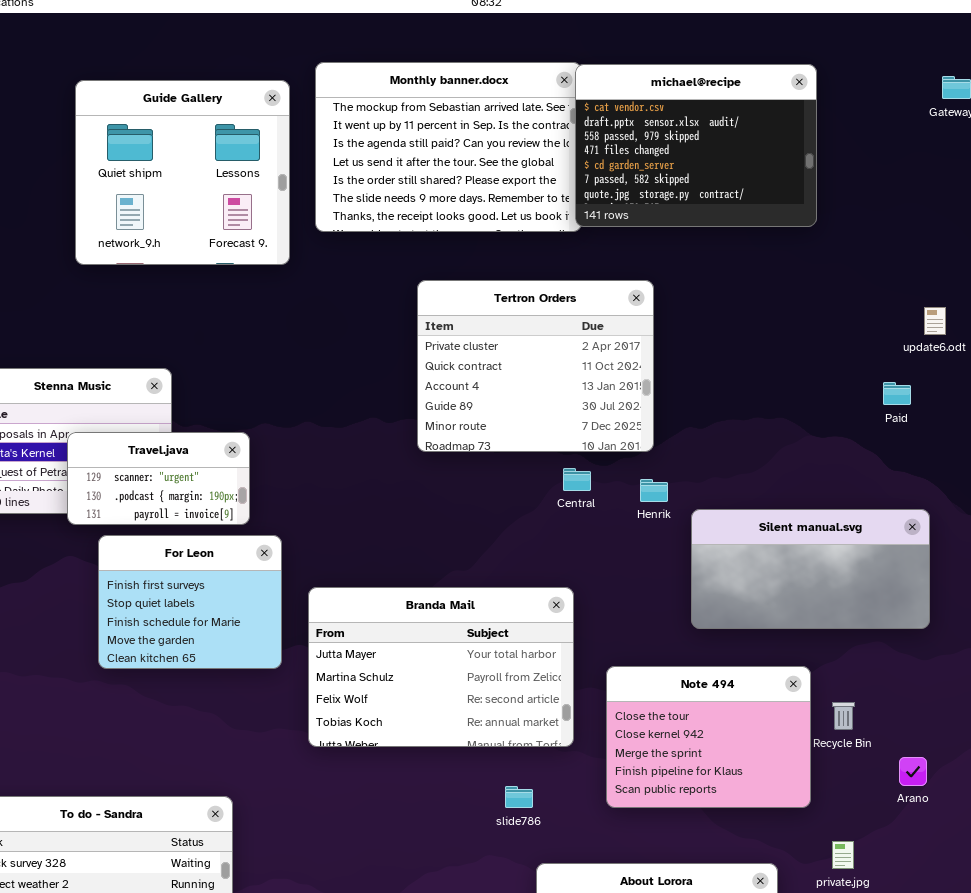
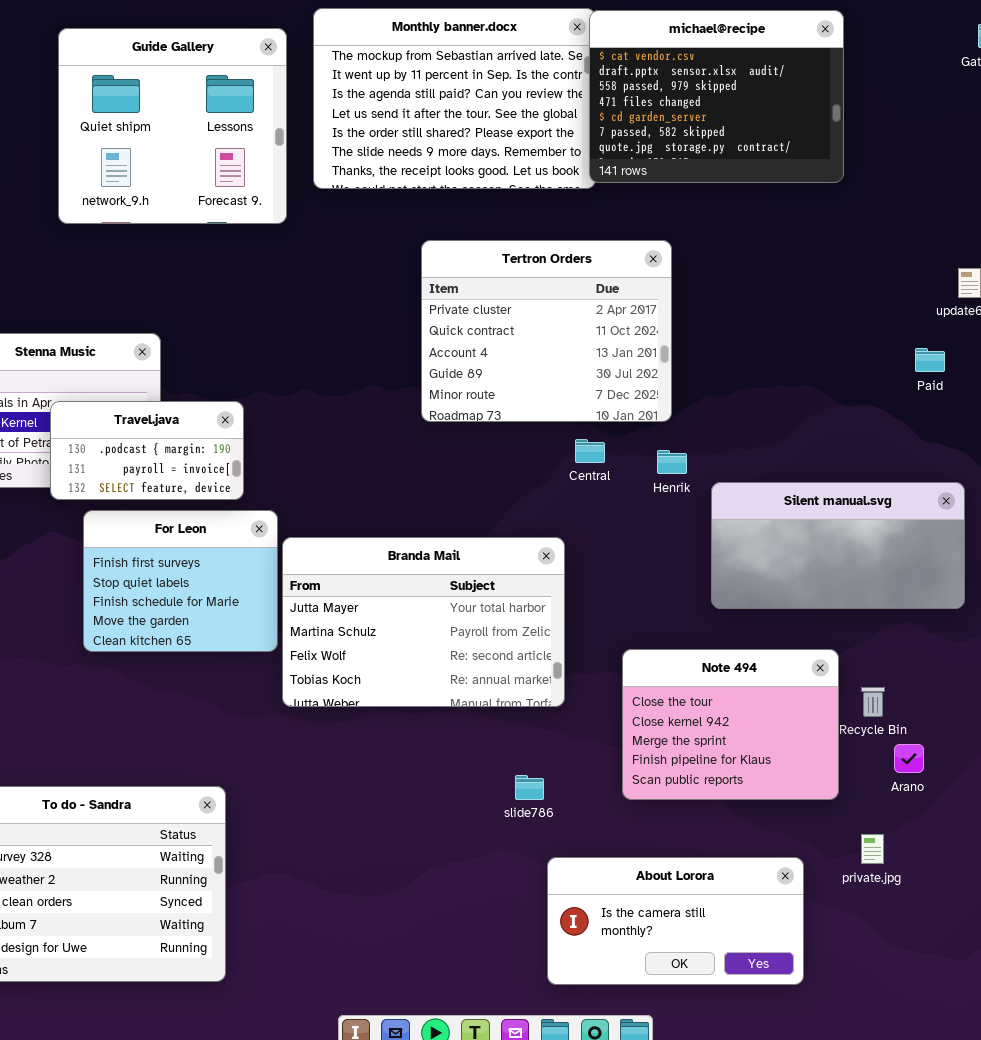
Travel.java: [67,432,250,525] -> [50,401,244,500], scrolled down 1 row
Branda Mail: [308,587,574,747] -> [282,537,565,707], moved
Arano: [899,757,927,786] -> [894,744,924,773], moved

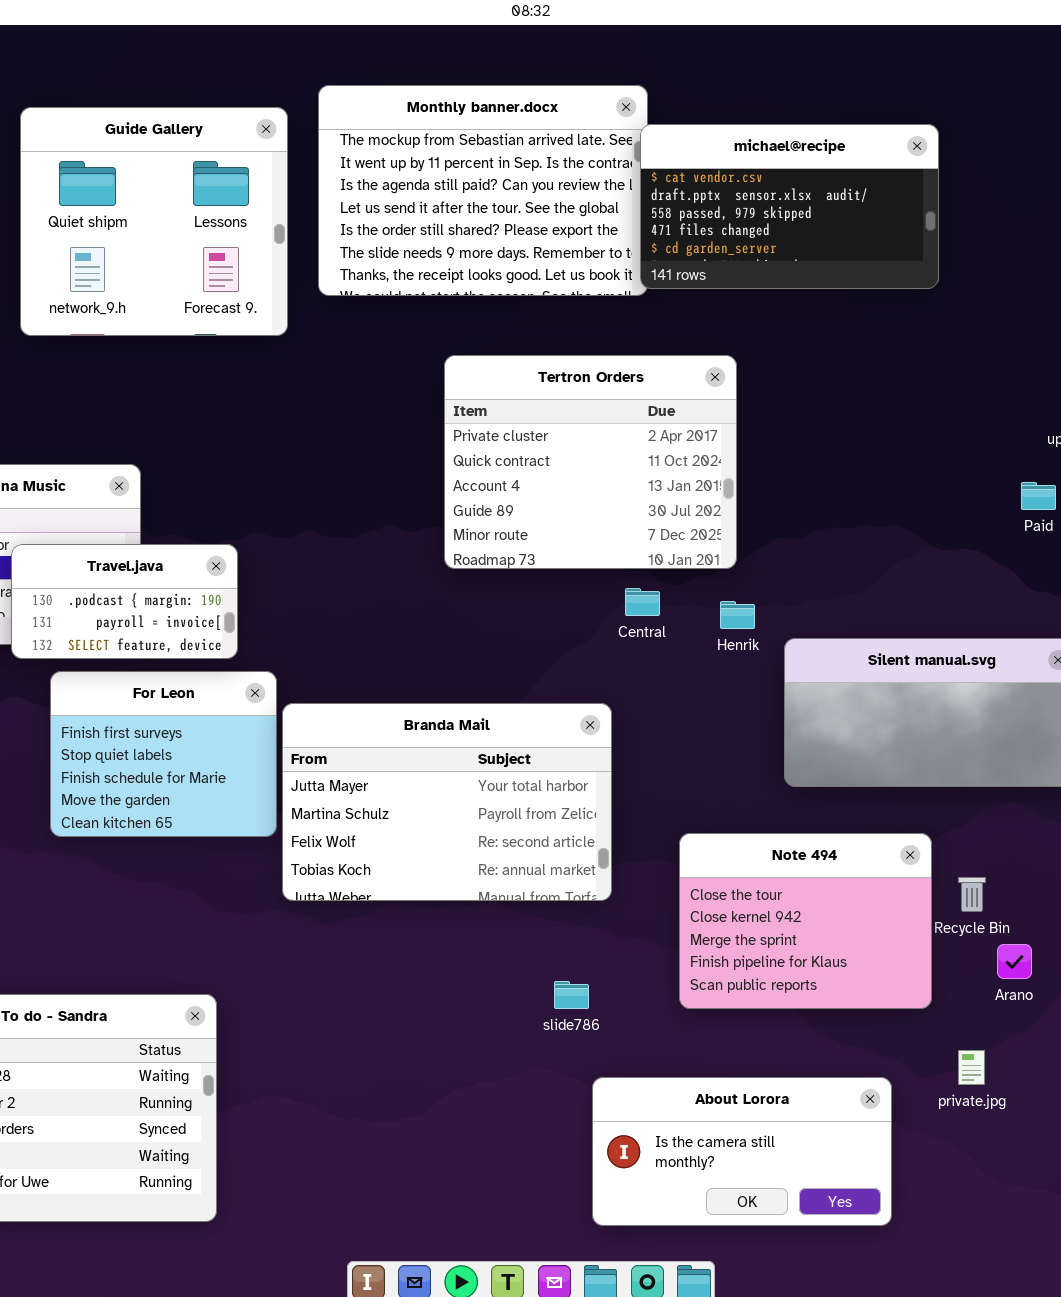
michael@recipe: [589,10,844,183] -> [640,124,939,289], resized

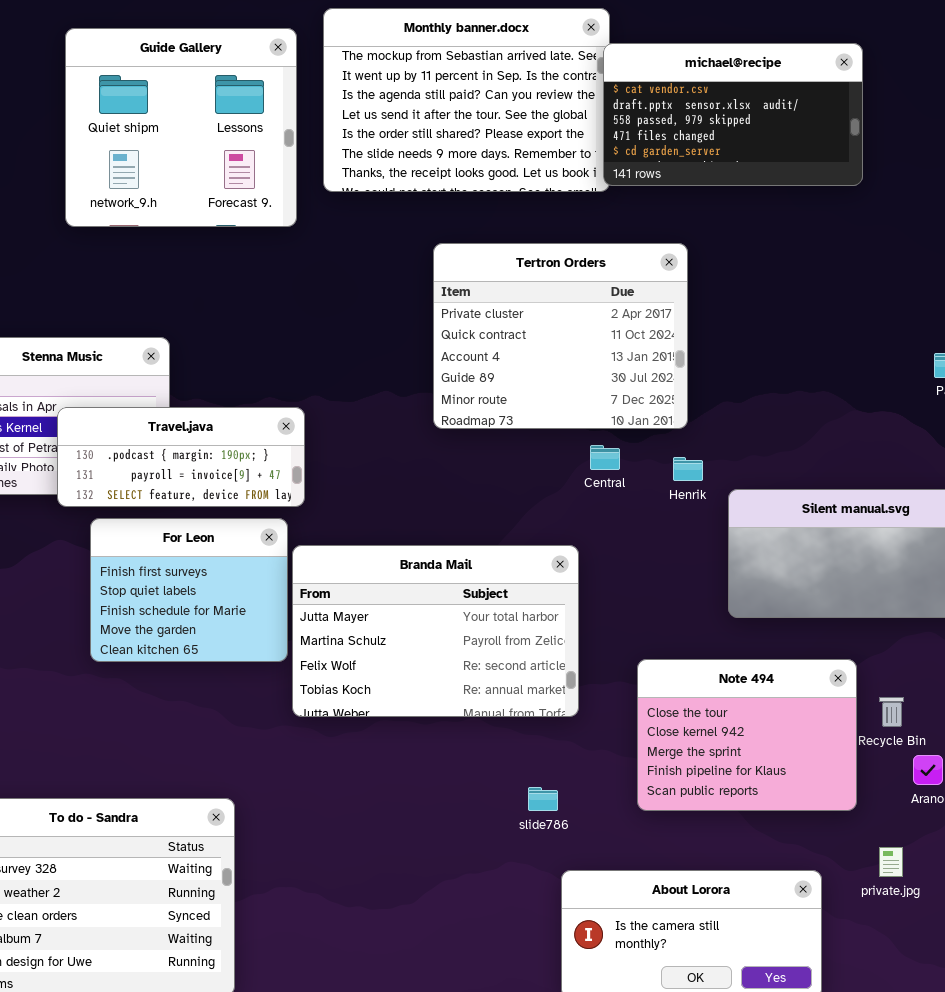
Travel.java: [11,544,238,659] -> [57,407,305,507], resized

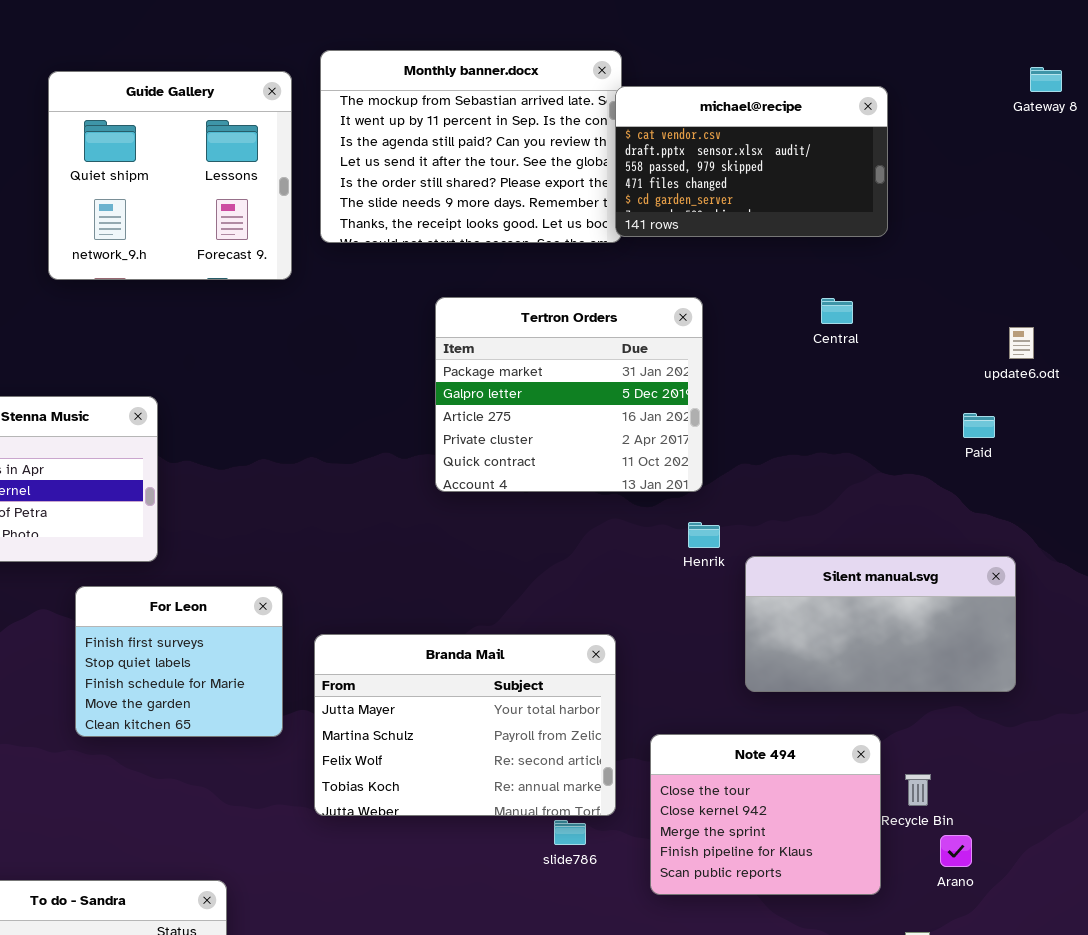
Tertron Orders: [433,243,688,429] -> [435,297,703,492], scrolled up 3 rows
Travel.java: [57,407,305,507] -> none, closed
Central: [590,445,620,470] -> [821,298,853,324], moved
Branda Mail: [292,545,579,717] -> [314,634,616,816], moved
slide786: [528,787,558,811] -> [554,820,586,845], moved

